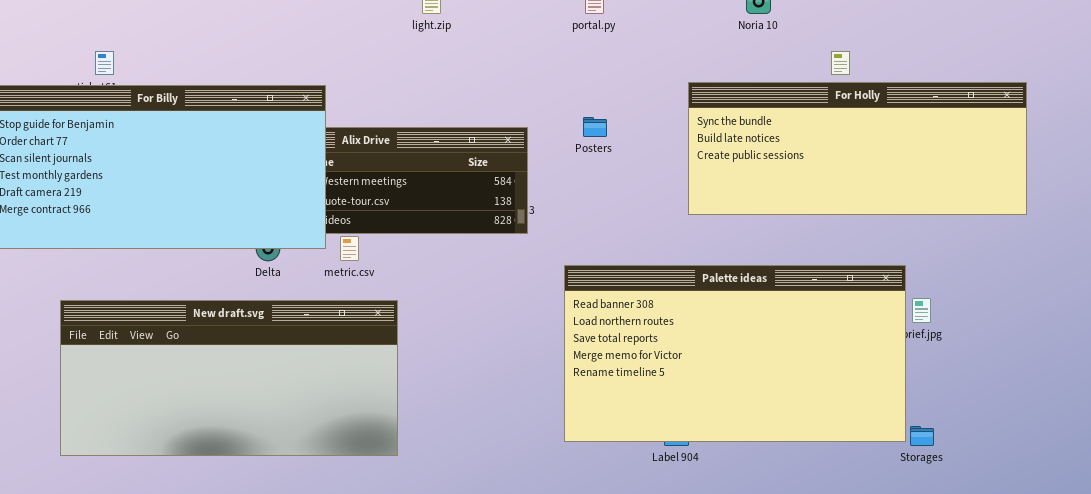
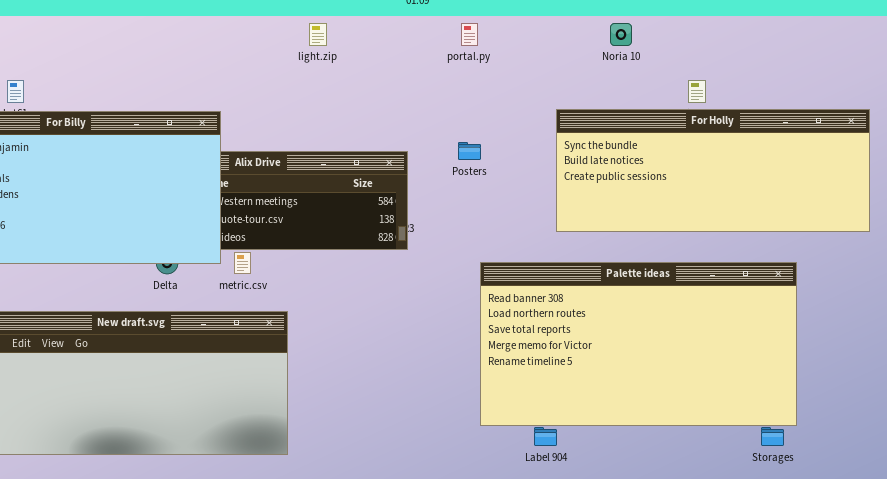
Palette ideas: [564,265,906,442] -> [480,262,797,426], moved

